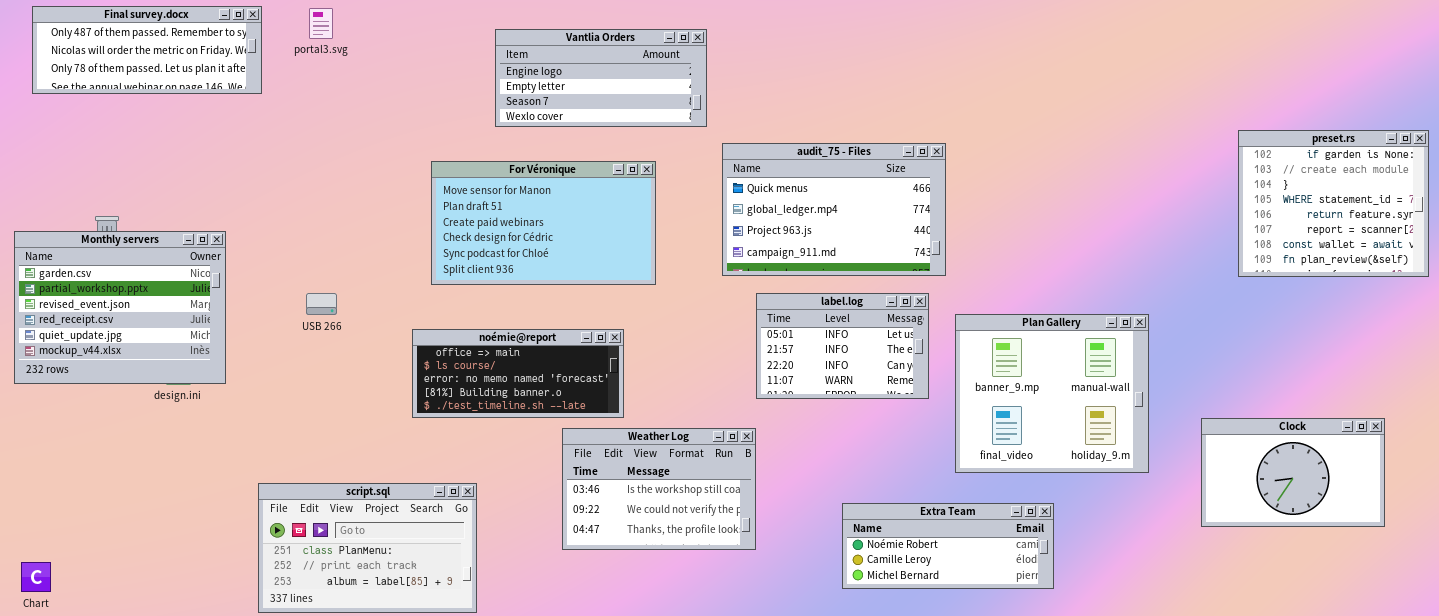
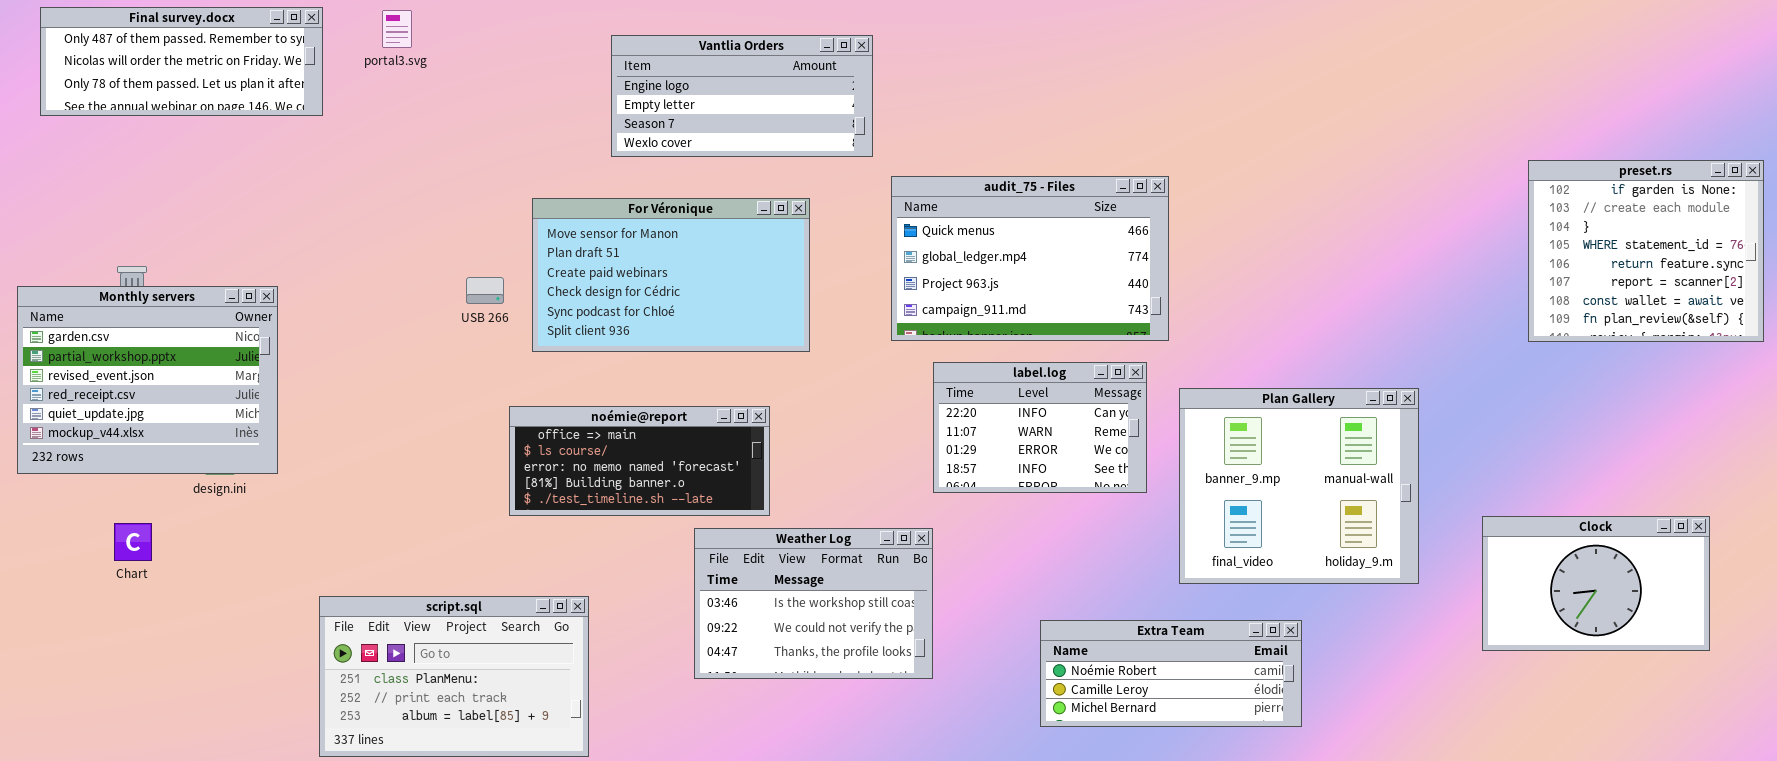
USB 266: [306,293,337,315] -> [466,277,504,304], moved
label.log: [756,293,929,399] -> [933,362,1147,493], scrolled down 2 rows
Chart: [21,562,51,592] -> [114,523,152,561], moved

